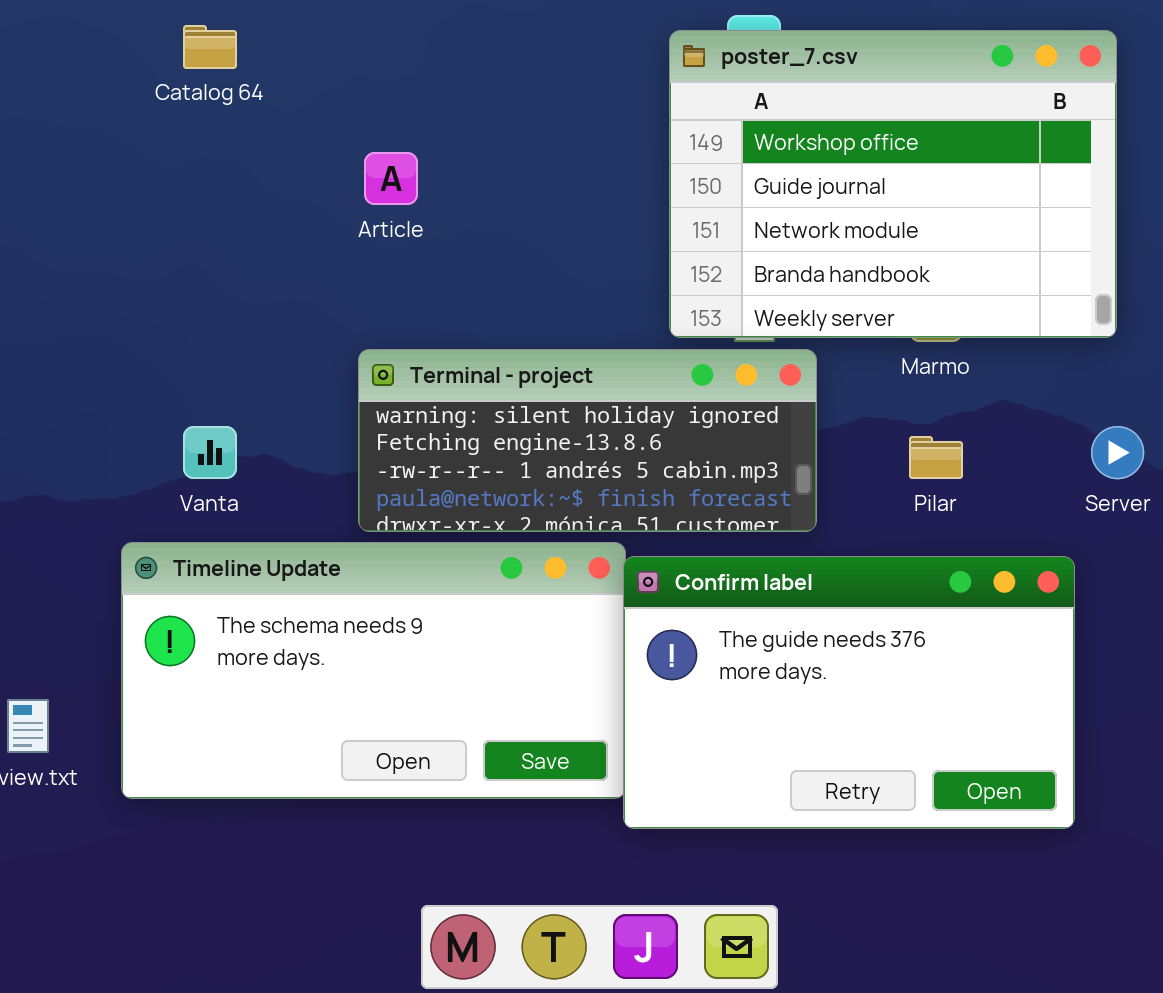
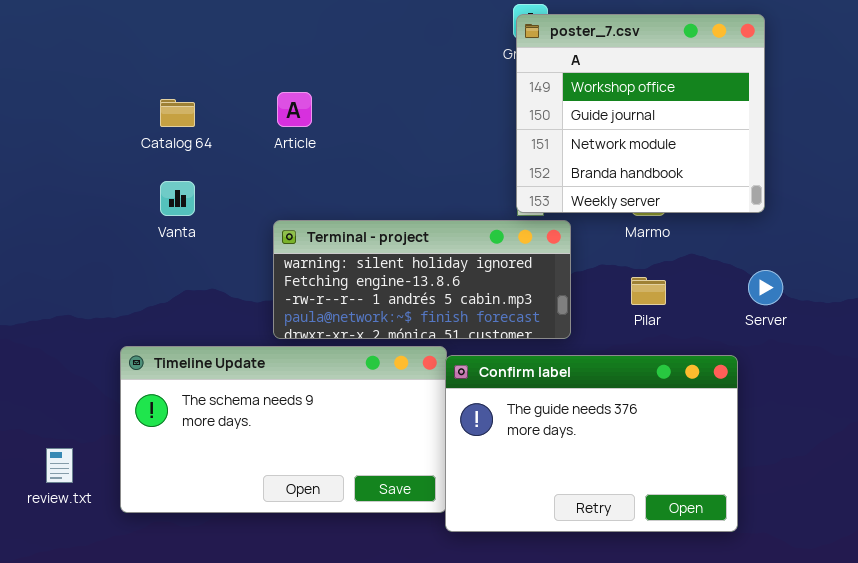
Catalog 64: [183,25,237,69] -> [160,99,195,127], moved
poster_7.csv: [669,30,1117,338] -> [516,14,765,213], resized
Vanta: [183,426,237,479] -> [160,181,195,216], moved

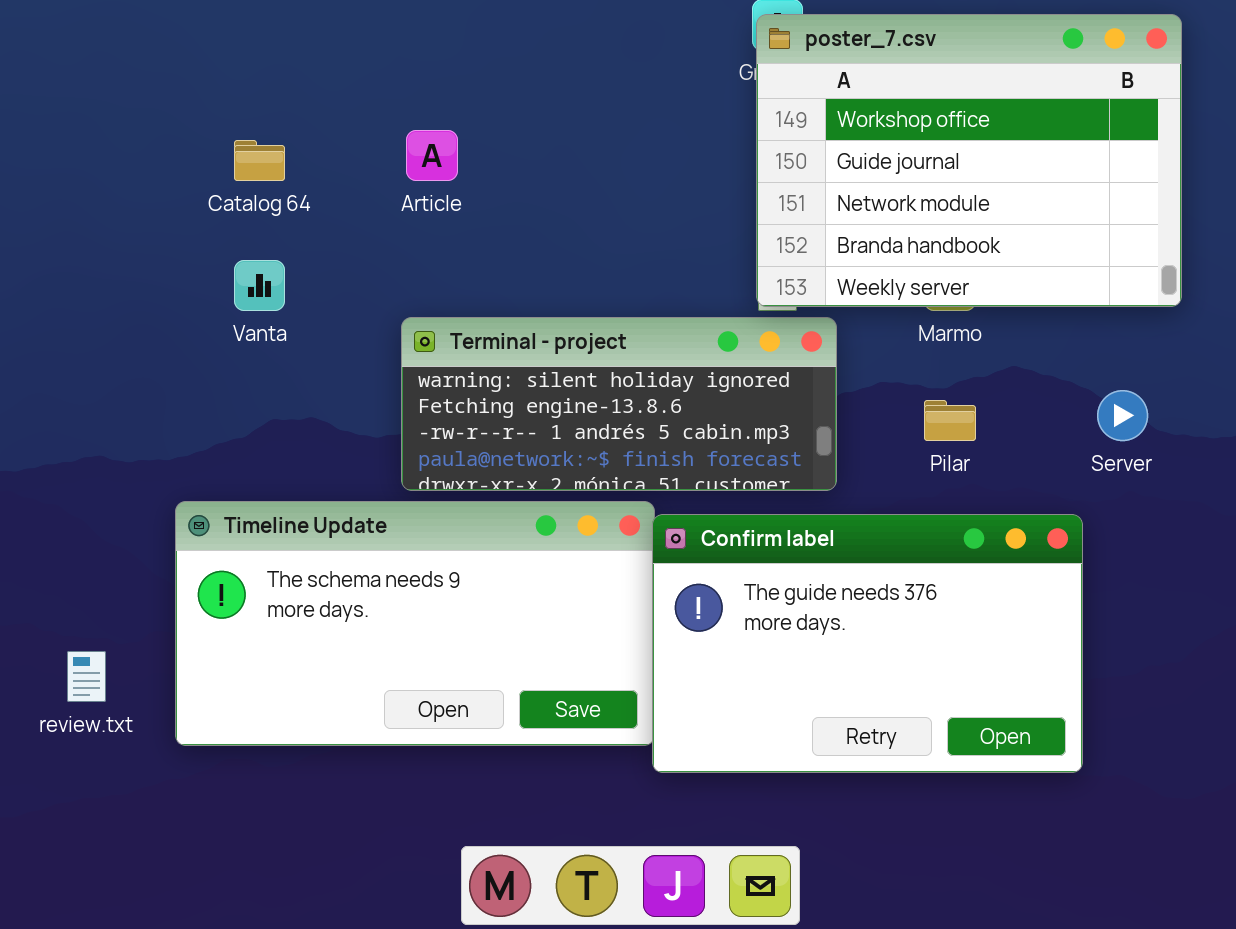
poster_7.csv: [516,14,765,213] -> [756,14,1182,307], resized

